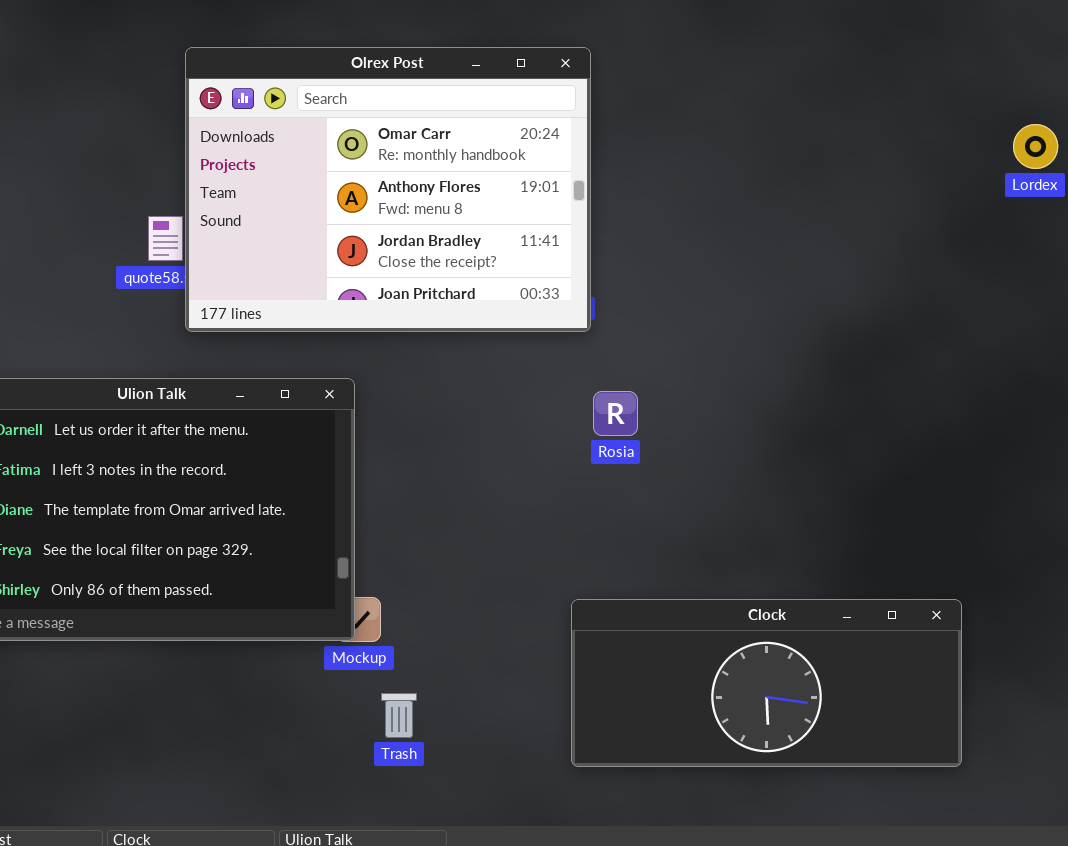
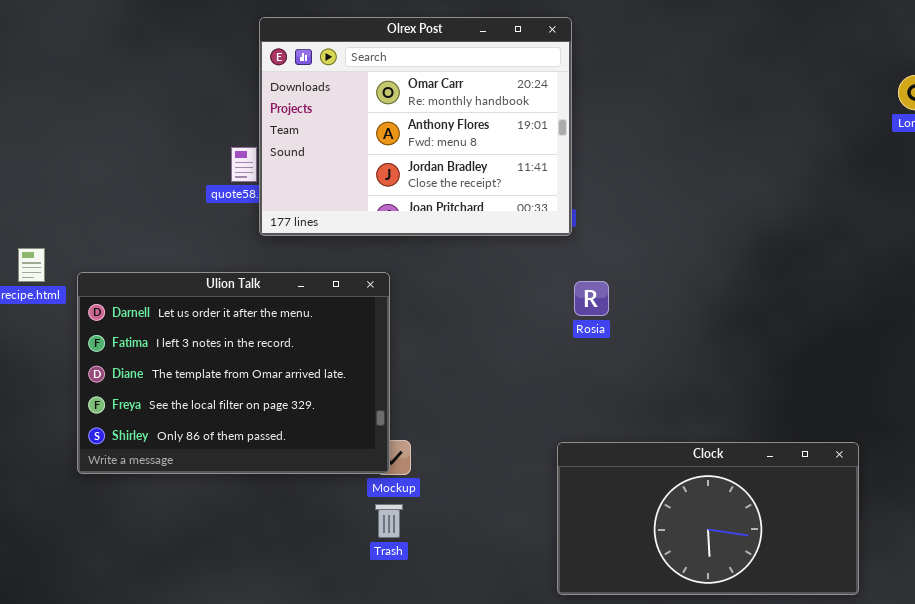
Clock: [571,599,962,767] -> [557,442,859,595], resized
Trash: [381,693,417,738] -> [375,504,403,538], moved

